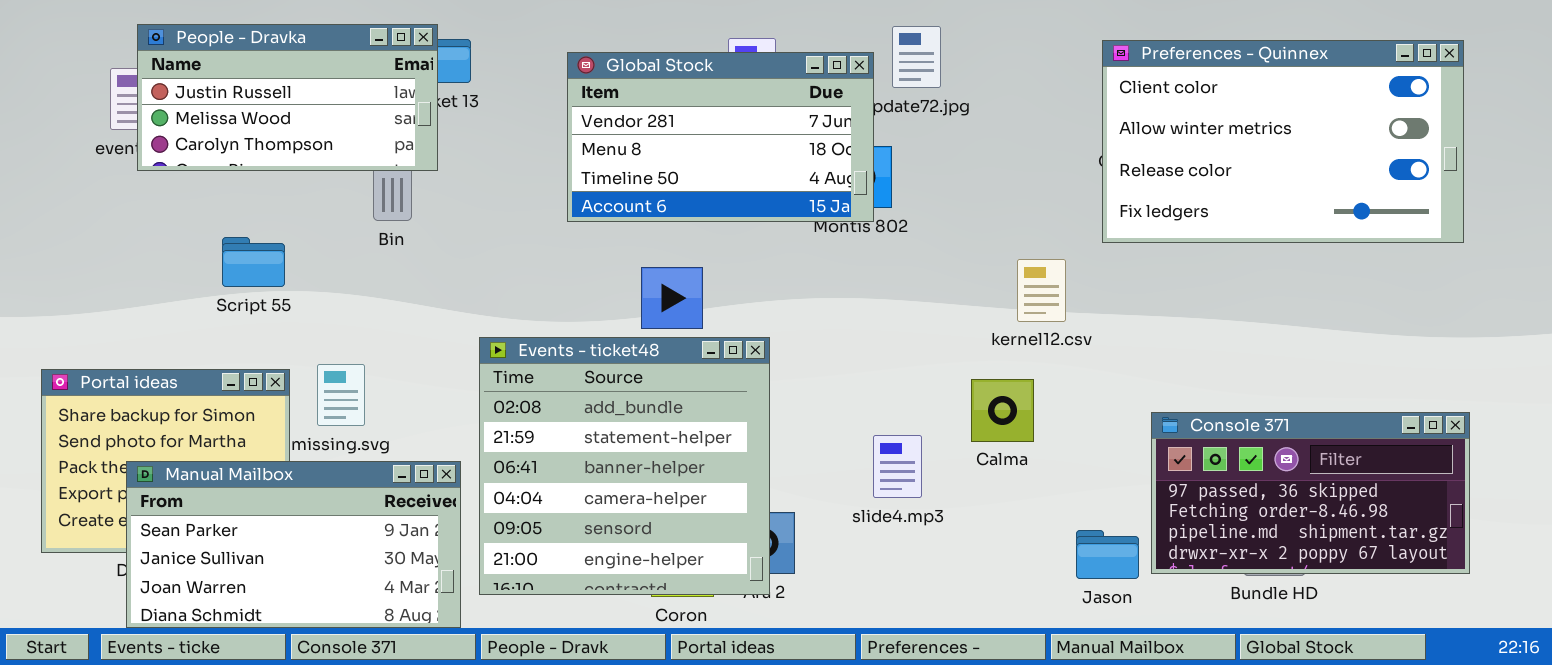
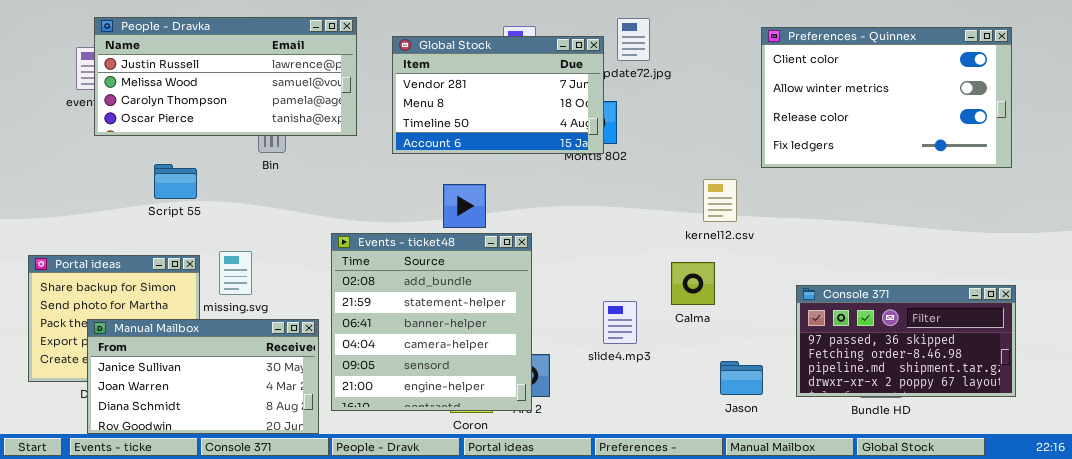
People - Dravka: [137,24,438,171] -> [94,17,357,136], resized
Manual Mailbox: [126,461,461,628] -> [87,319,319,434], scrolled down 1 row
Jason: [1076,530,1139,579] -> [720,361,763,395], moved

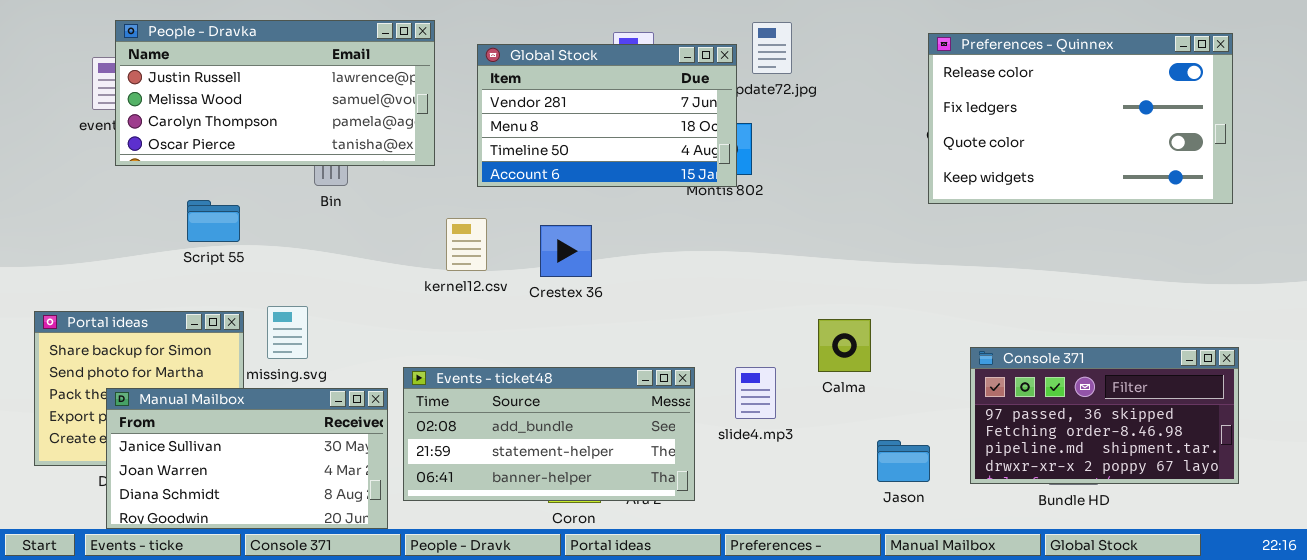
Preferences - Quinnex: [761,27,1012,168] -> [928,33,1233,204], scrolled down 2 rows
kernel12.csv: [703,179,737,222] -> [446,218,487,271], moved
Events - ticket48: [331,233,532,411] -> [403,367,695,501], resized

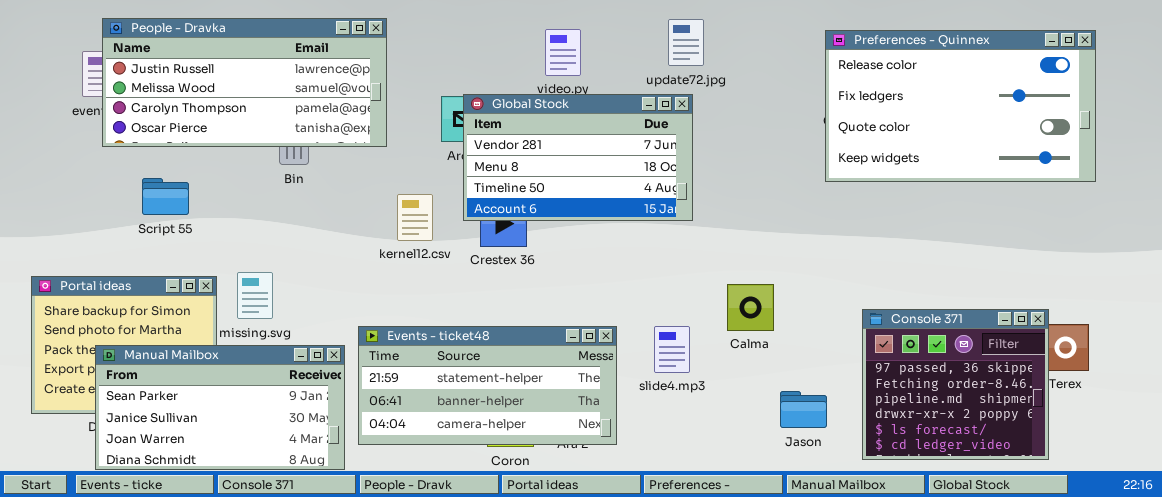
Global Stock: [477,44,737,187] -> [463,94,693,221], moved
Script 55: [187,200,240,242] -> [142,178,189,215], moved
Console 371: [970,347,1239,484] -> [862,309,1049,460], resized
Events - ticket48: [403,367,695,501] -> [358,326,617,445], scrolled down 1 row
Manual Mailbox: [106,388,388,529] -> [95,345,345,470], scrolled up 1 row

